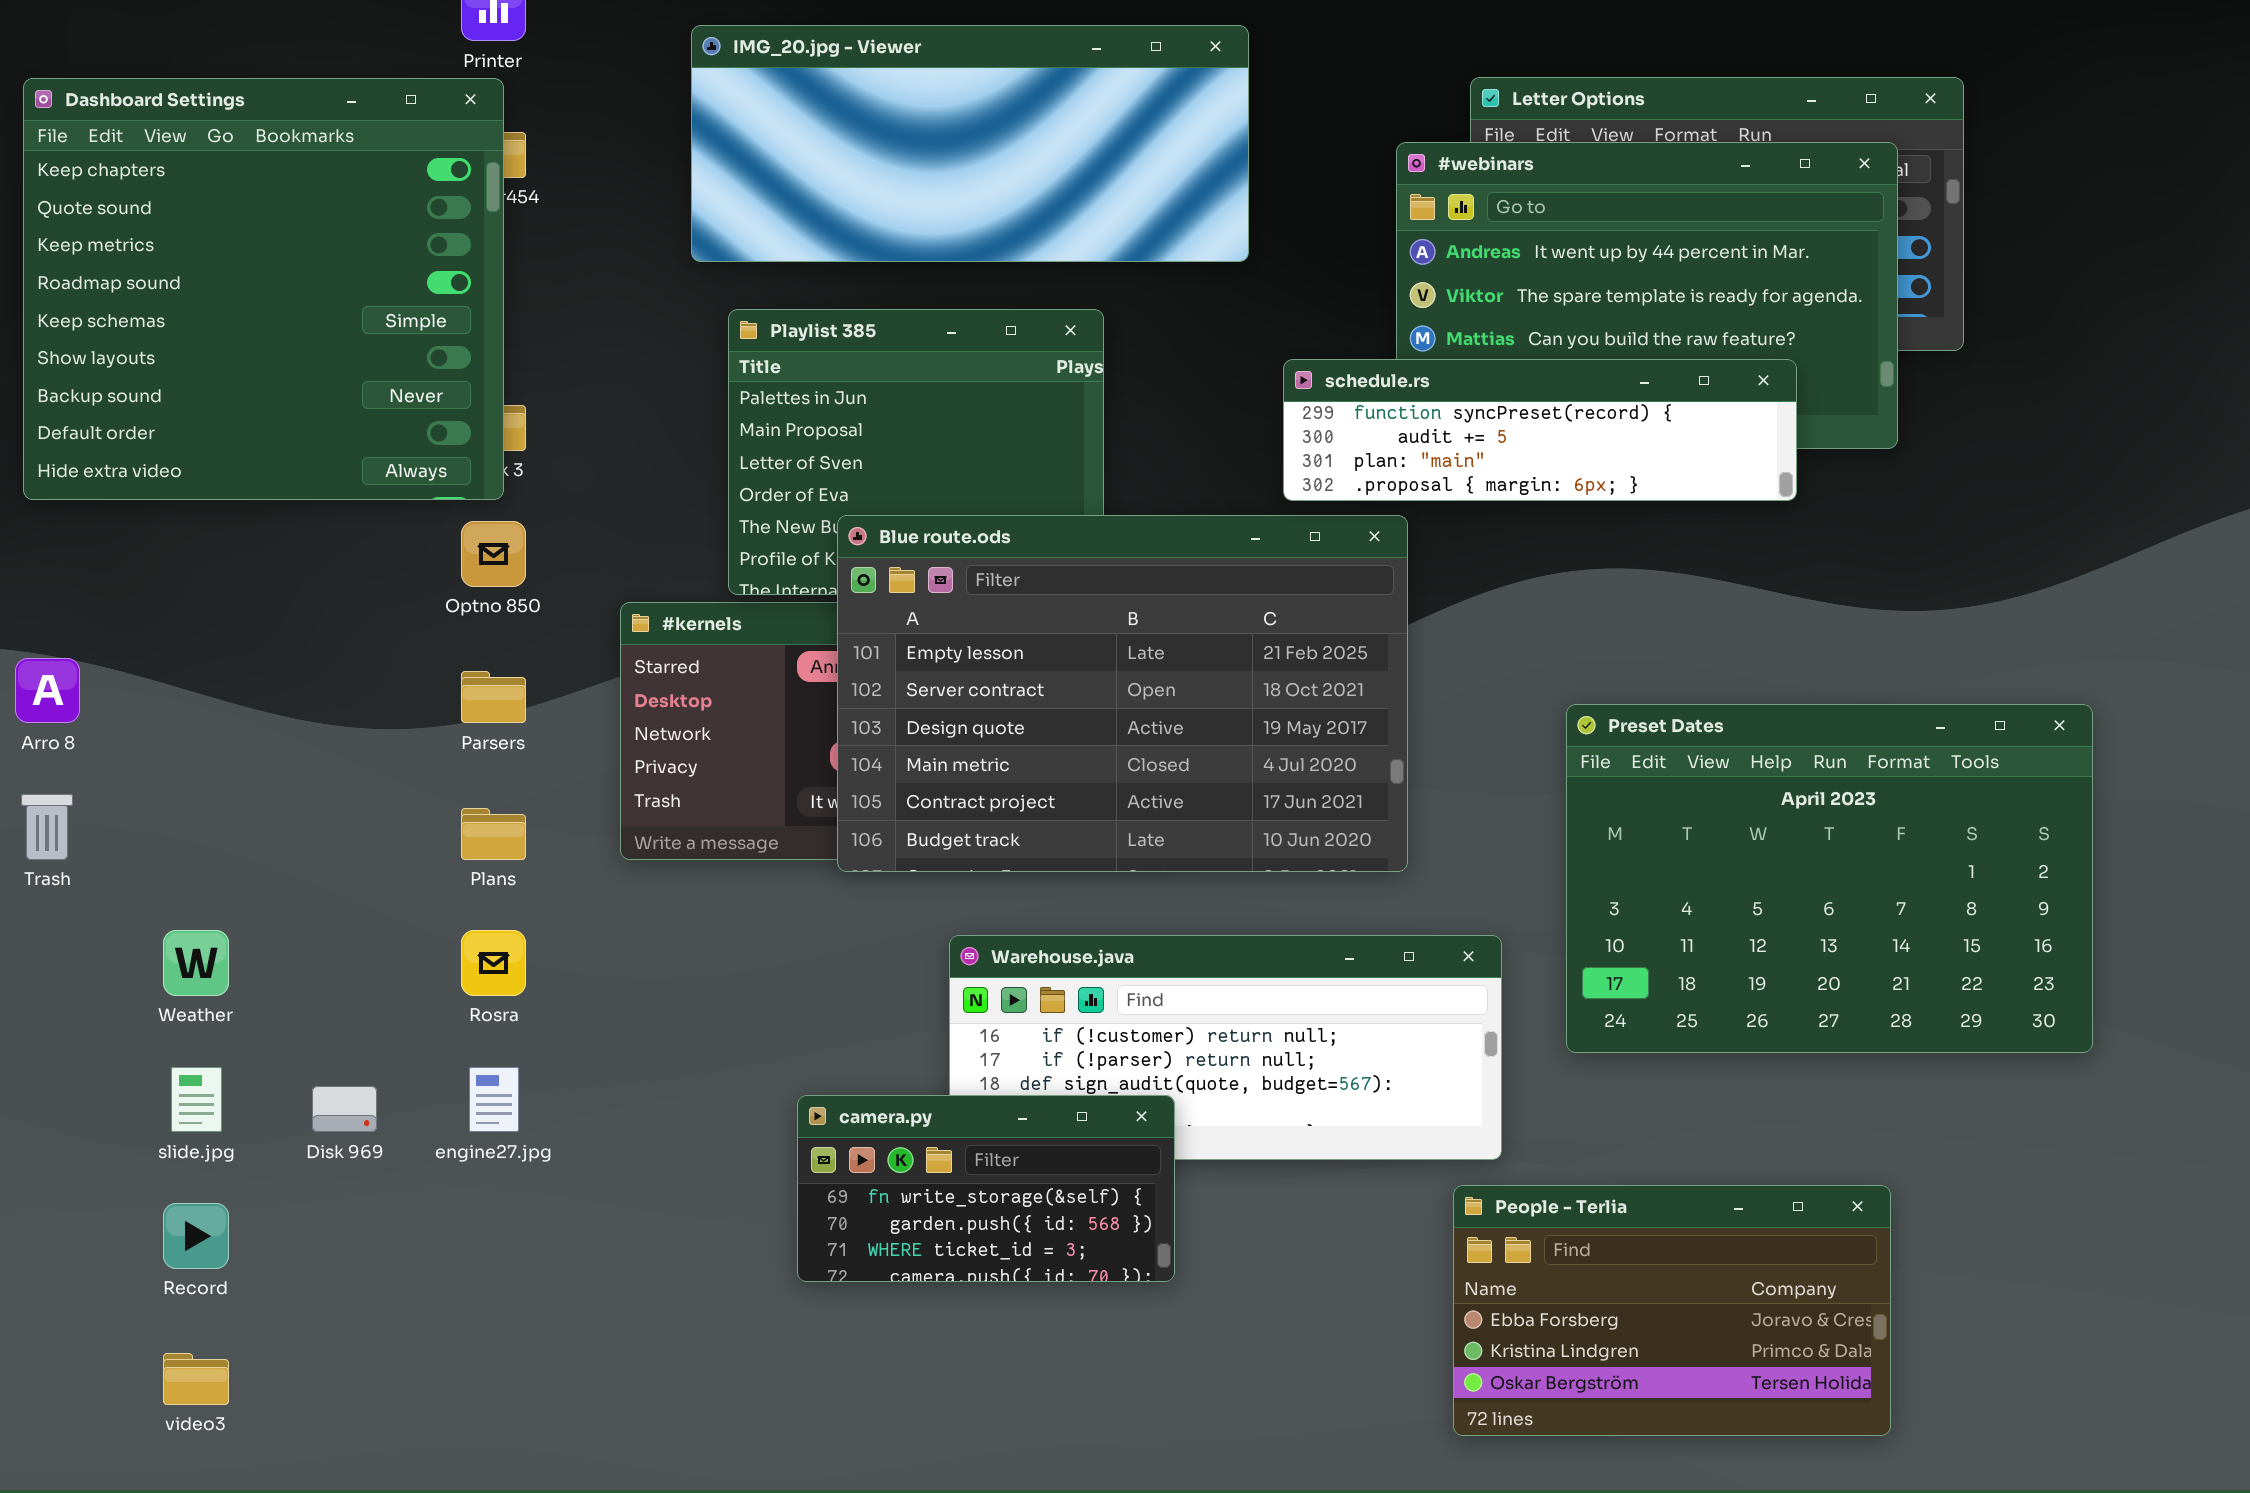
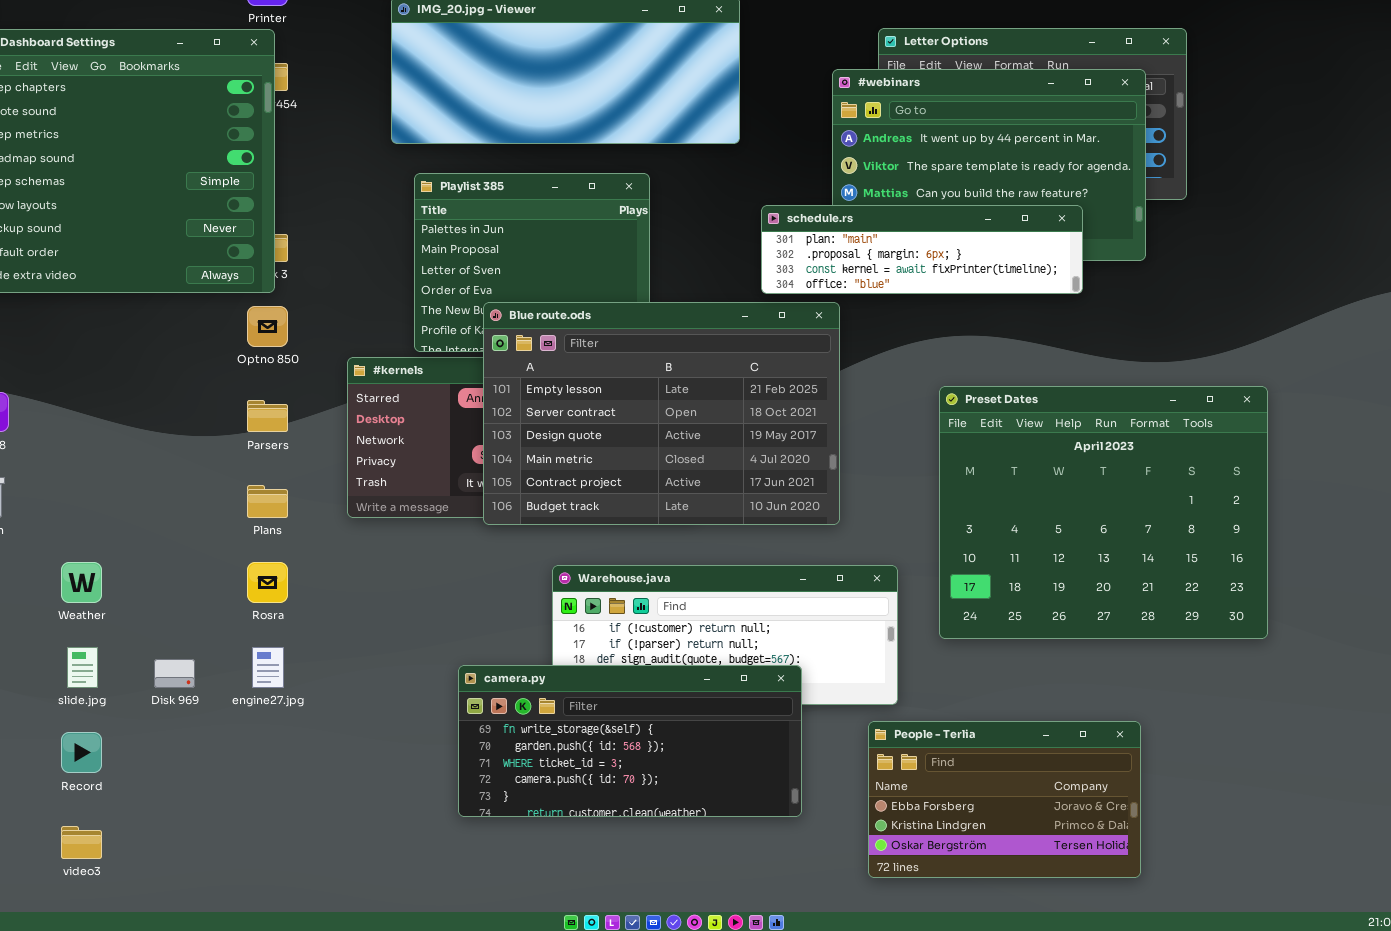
schedule.rs: [1283,359,1797,501] -> [761,205,1083,294], scrolled down 2 rows
Preset Dates: [1566,704,2093,1053] -> [939,386,1268,639], resized
camera.py: [797,1095,1175,1282] -> [458,665,802,817], resized

